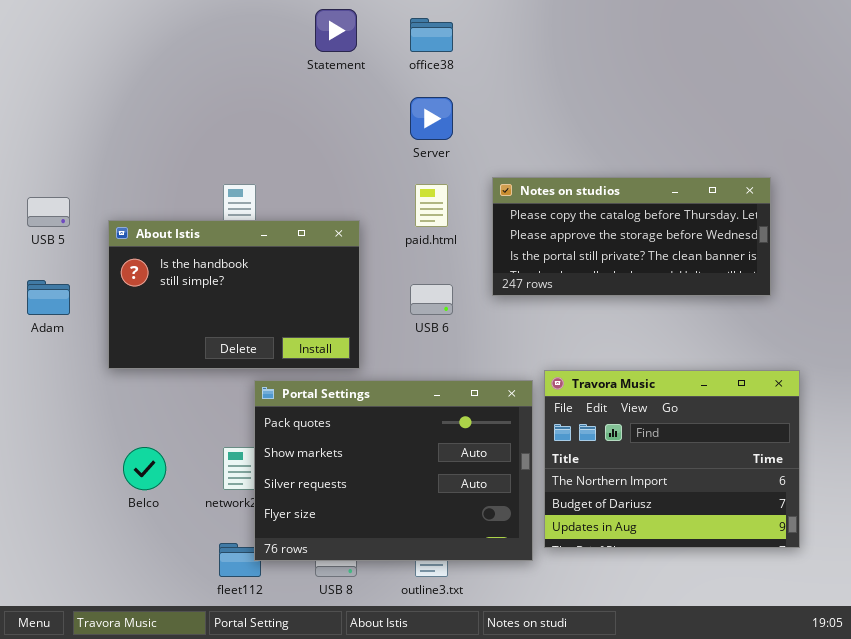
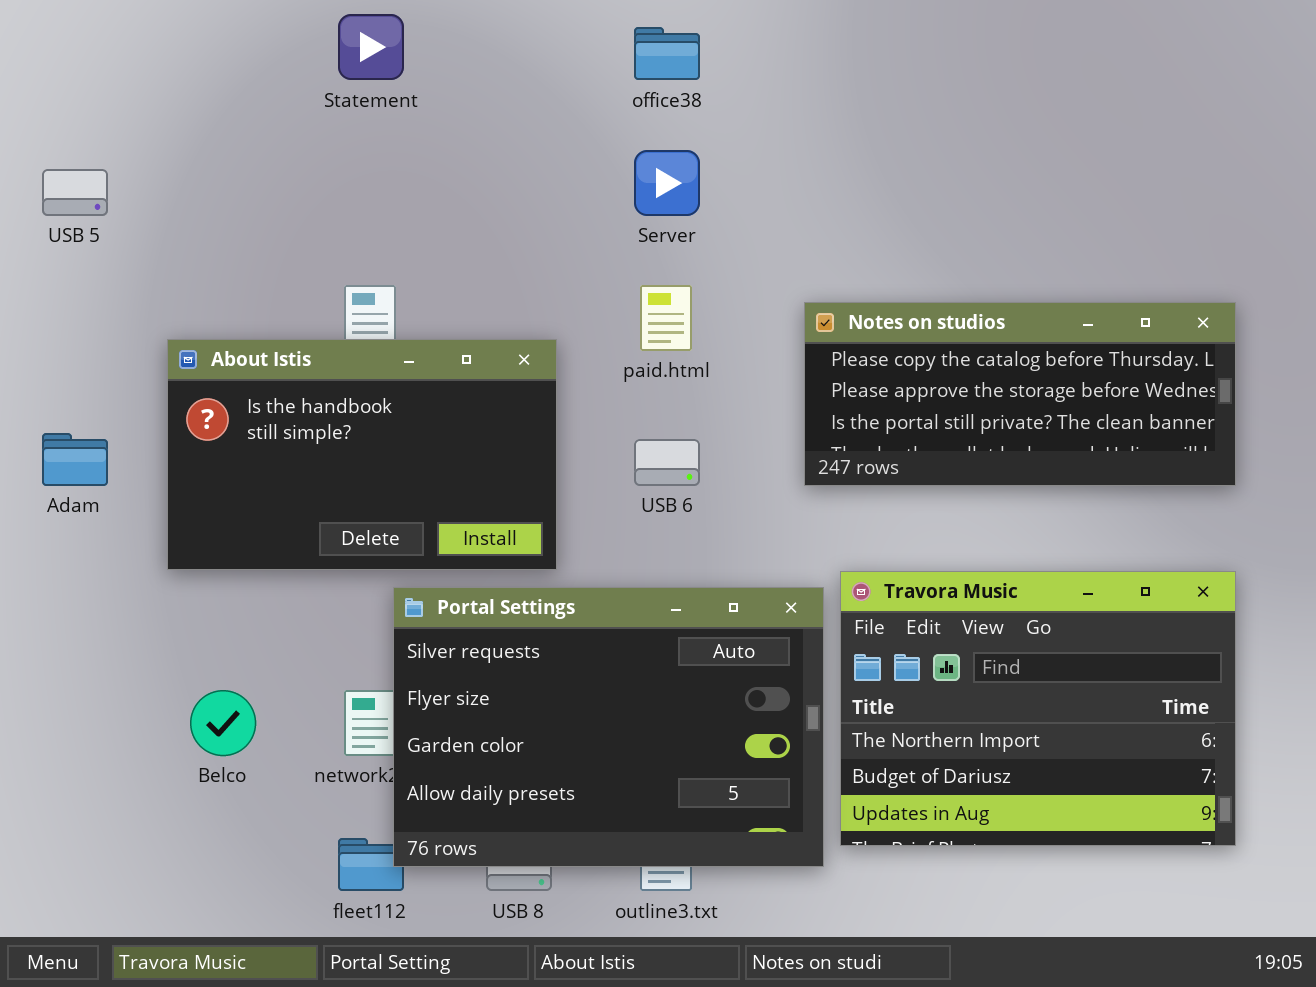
Statement: [315,9,357,52] -> [338,14,404,80], moved
Notes on studios: [492,177,771,296] -> [804,302,1236,486], moved
USB 5: [27,197,70,227] -> [42,169,108,216], moved
Portal Settings: [254,380,533,561] -> [393,587,824,867], scrolled down 2 rows

